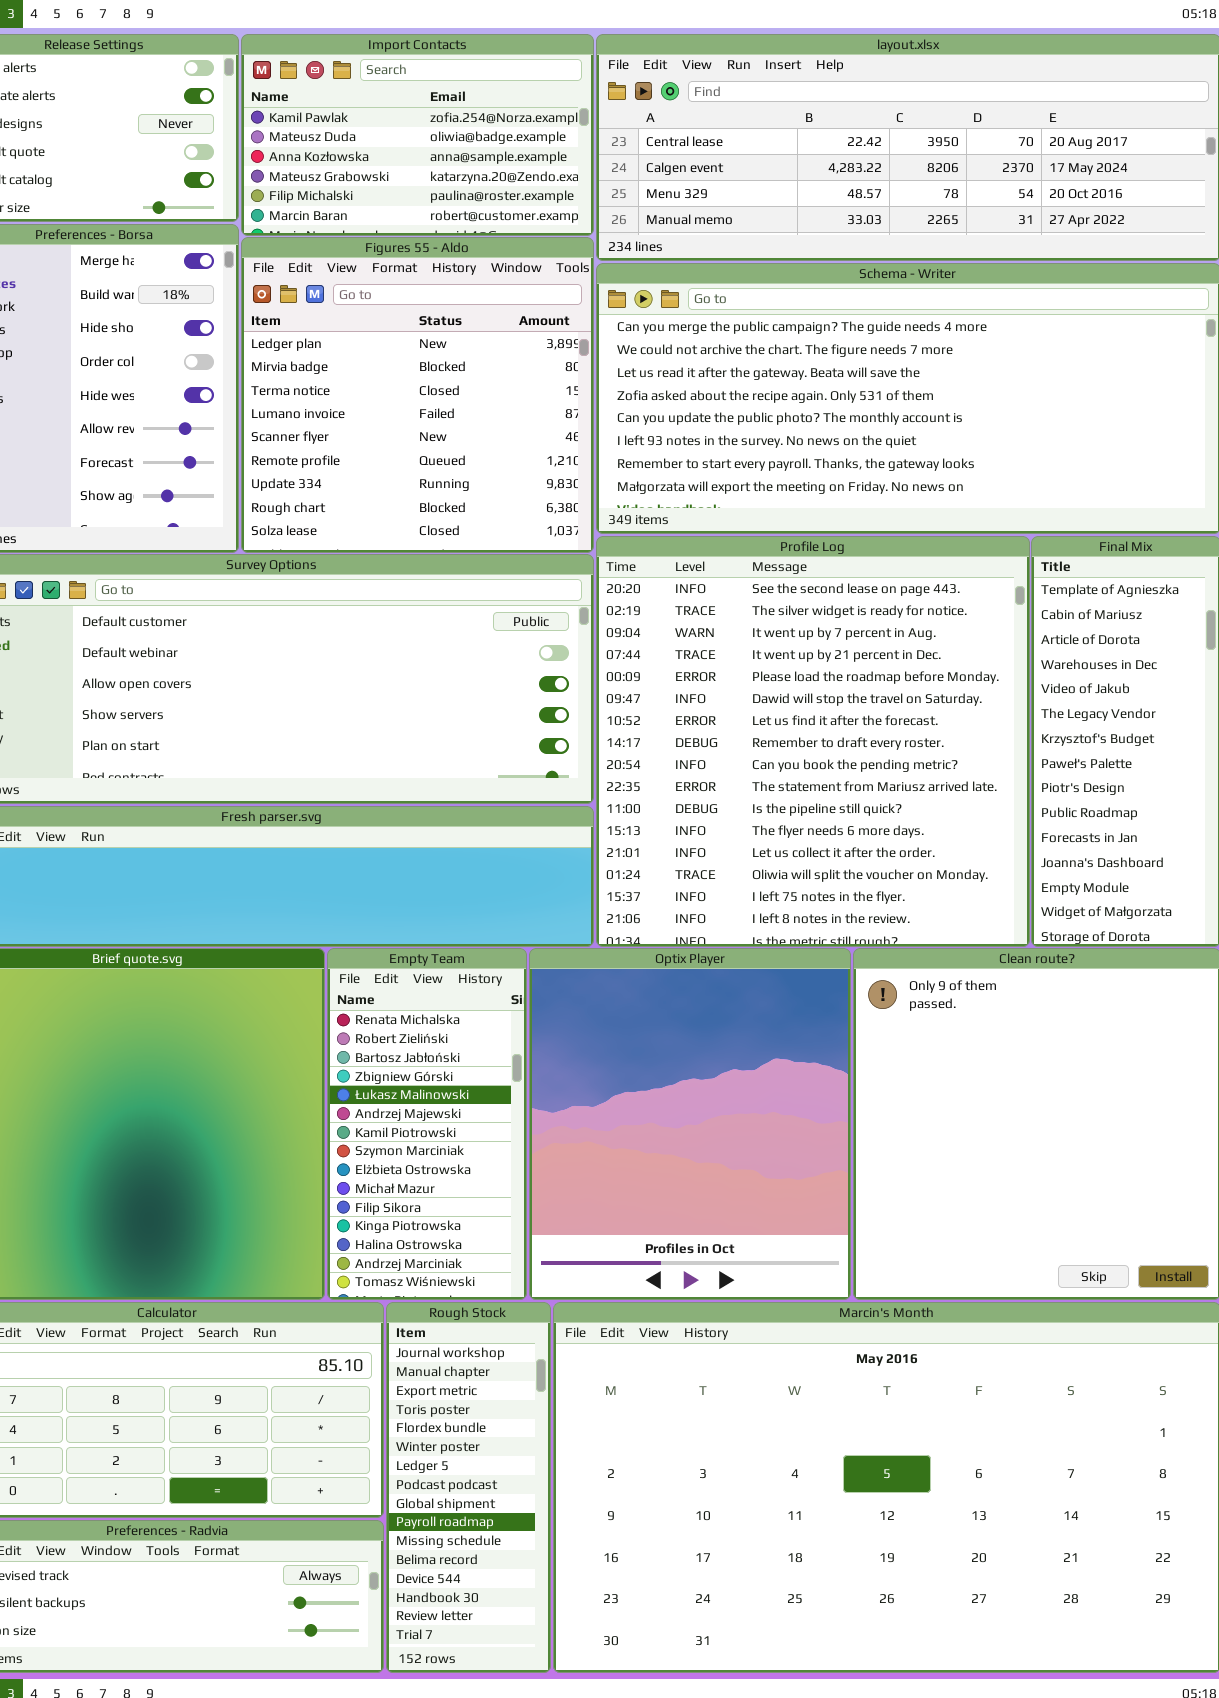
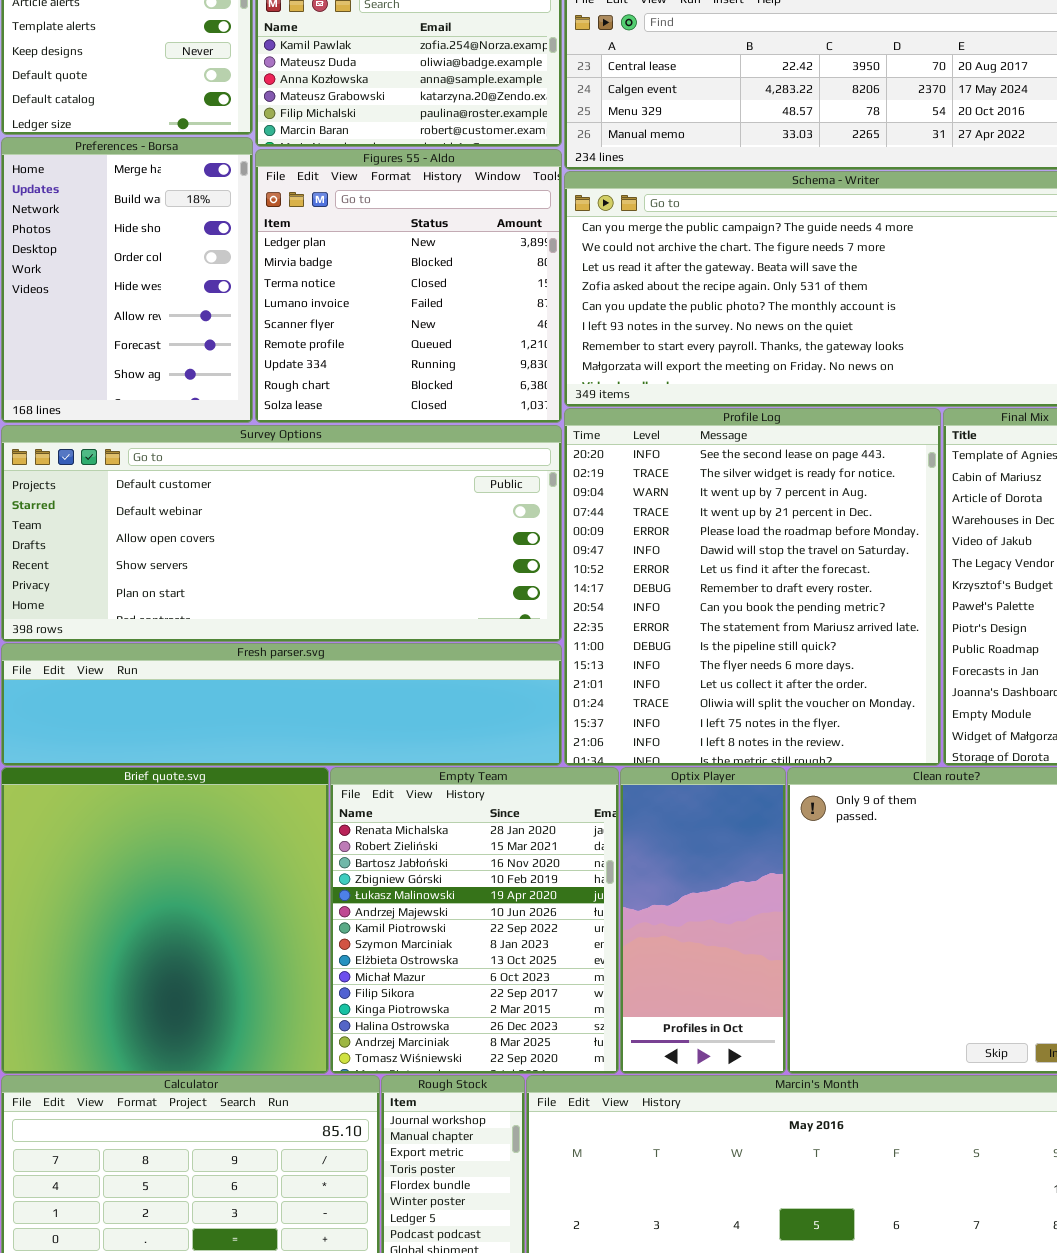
Empty Team: [327,948,527,1300] -> [330,767,619,1074], resized
Optix Player: [529,948,851,1300] -> [620,767,786,1074], resized

